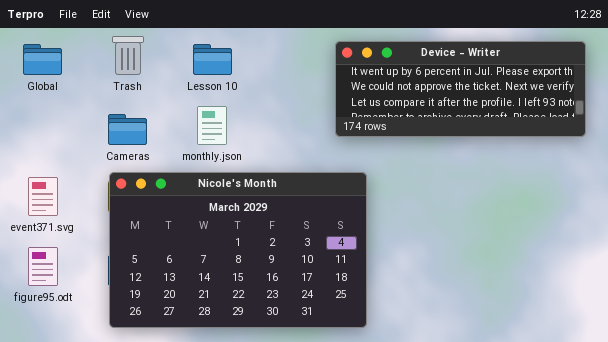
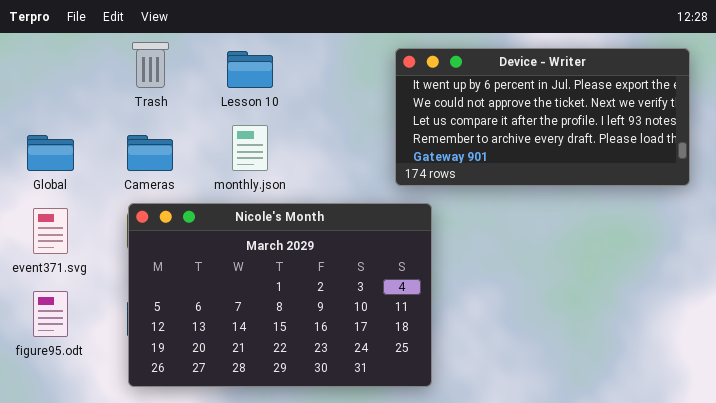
Device - Writer: [335,41,586,137] -> [395,48,690,186], resized
Global: [23,44,62,75] -> [27,135,74,171], moved

